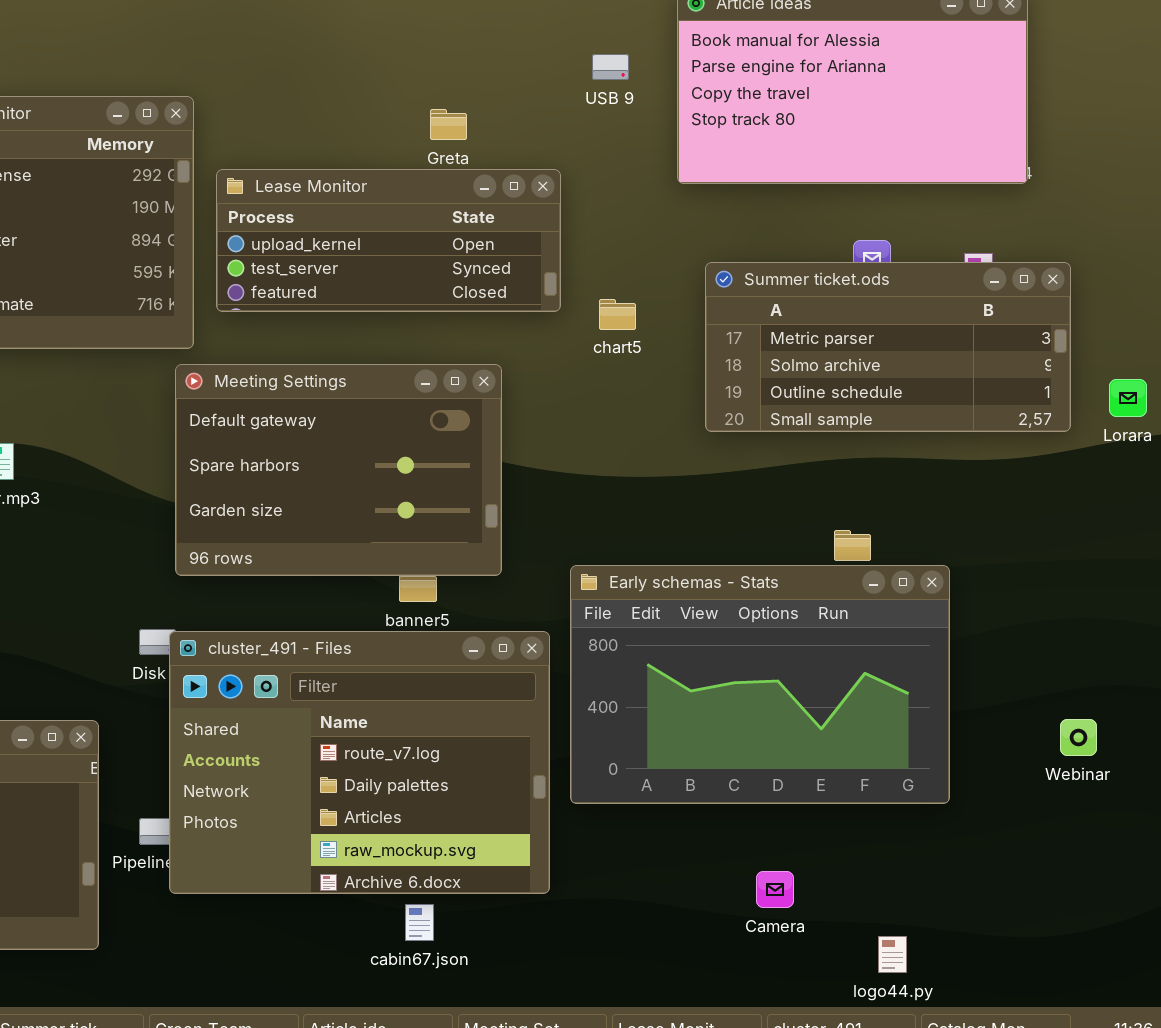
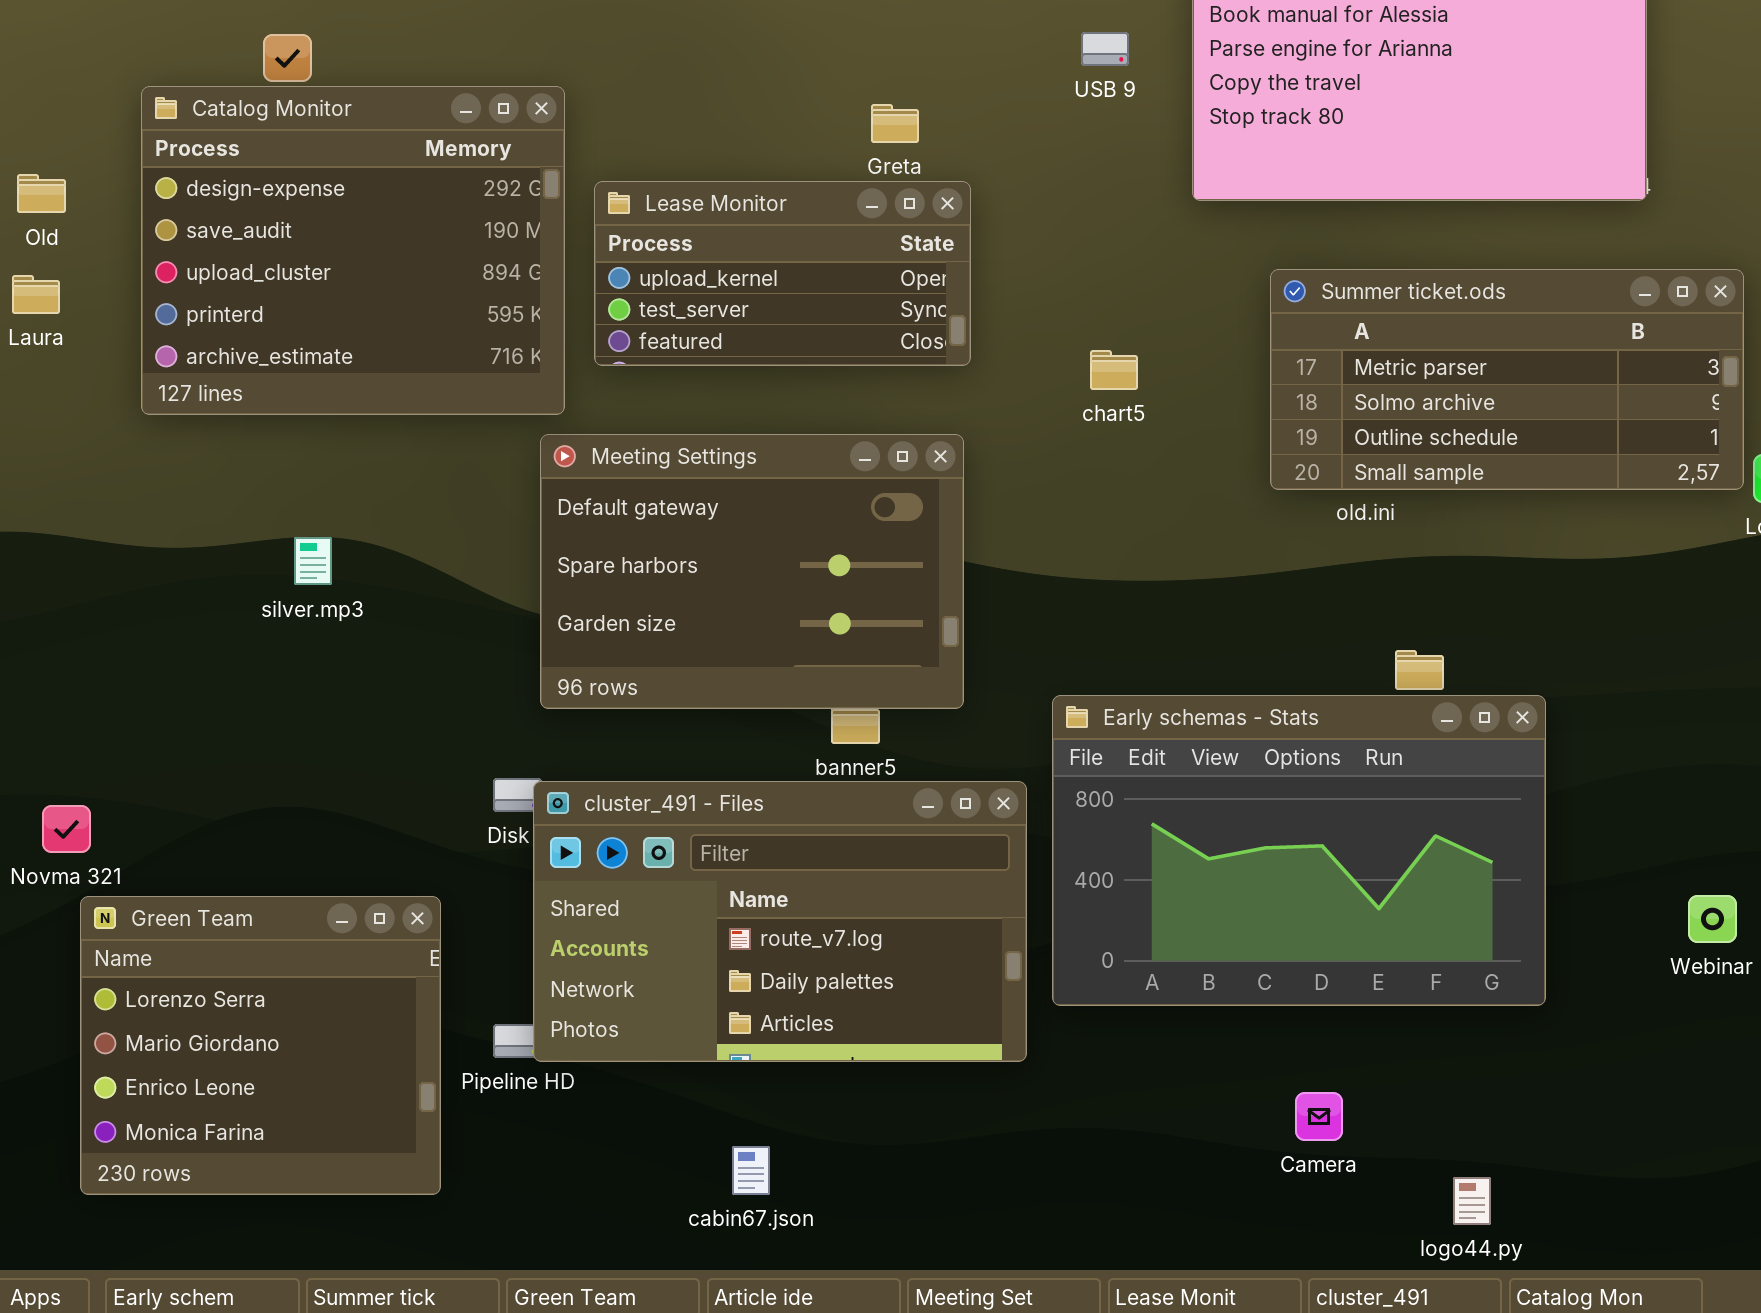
Lease Monitor: [216,169,561,312] -> [594,181,971,366], resized
Summer ticket.ods: [705,262,1071,432] -> [1270,269,1744,490], moved
cluster_491 - Files: [169,631,550,894] -> [533,781,1027,1062], resized
cabin67.json: [405,904,434,941] -> [732,1146,770,1195], moved

